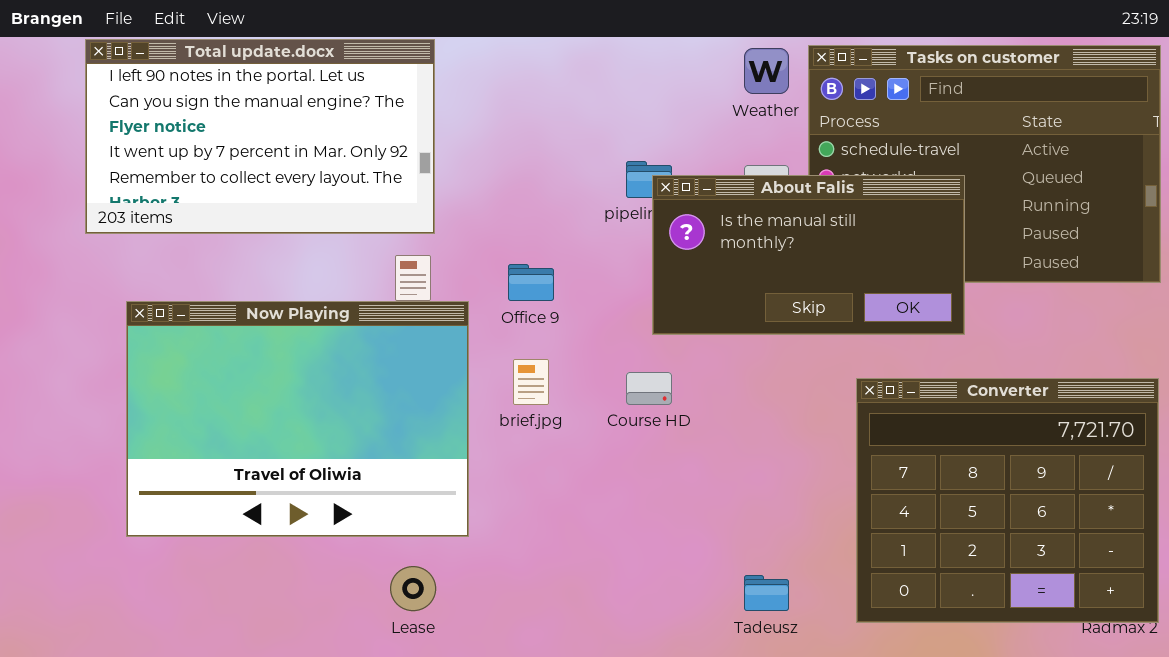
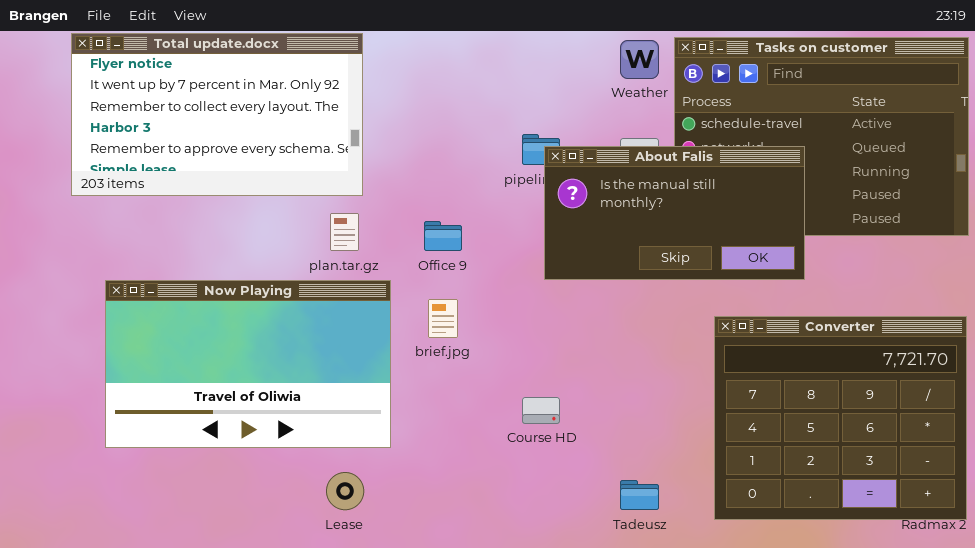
Total update.docx: [85,39,435,234] -> [71,33,363,196], scrolled down 2 rows
Now Playing: [126,301,469,537] -> [105,280,391,448], resized
Course HD: [626,372,672,405] -> [522,397,560,424], moved

